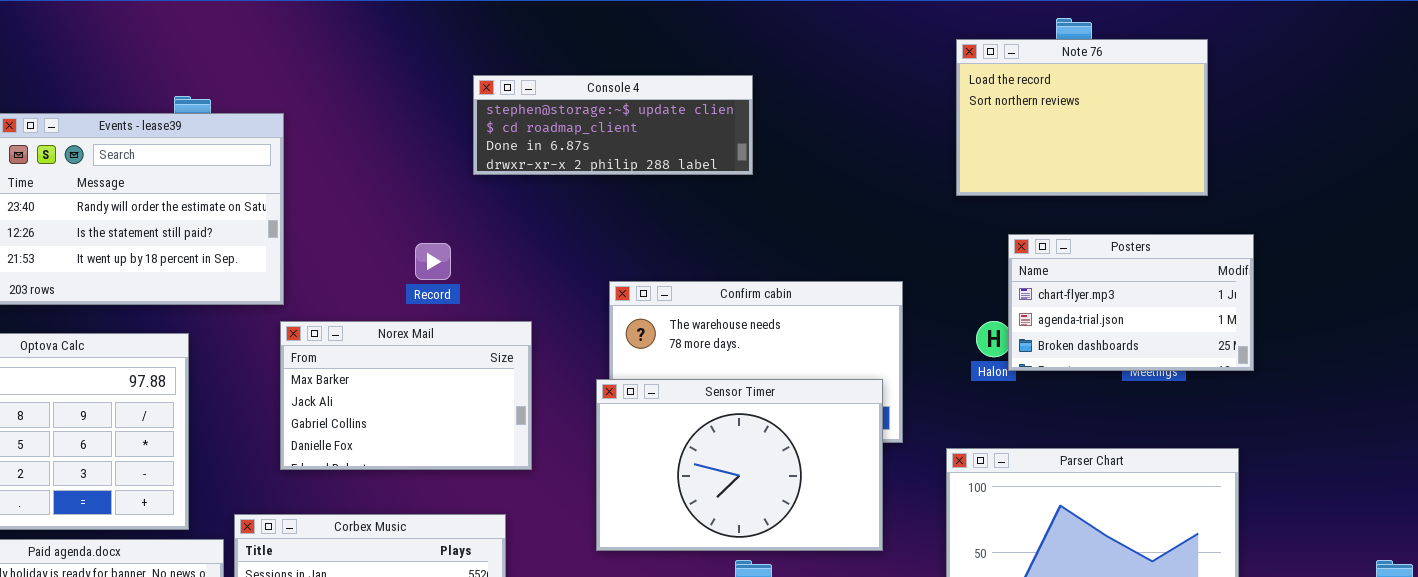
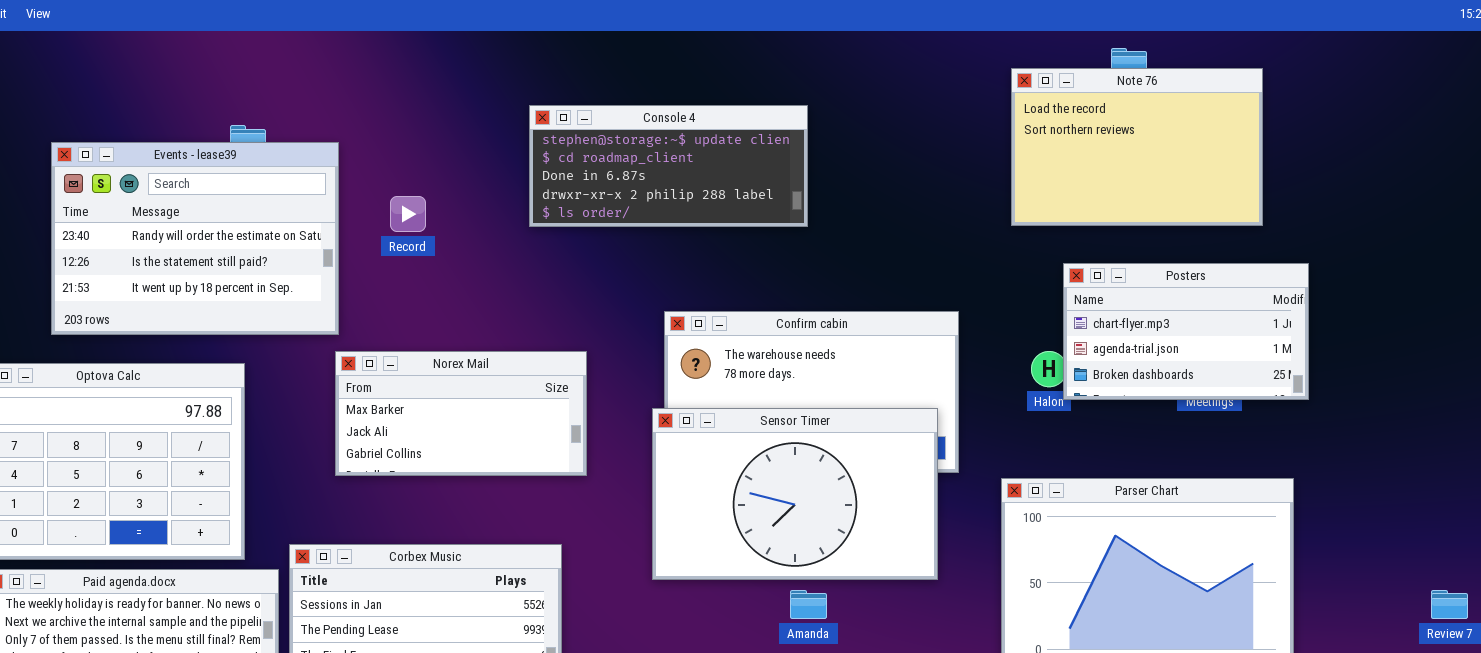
Console 4: [473,75,753,175] -> [529,105,808,227], resized
Record: [415,243,451,280] -> [390,196,426,232], moved
Norex Mail: [280,321,532,470] -> [335,351,587,476], resized

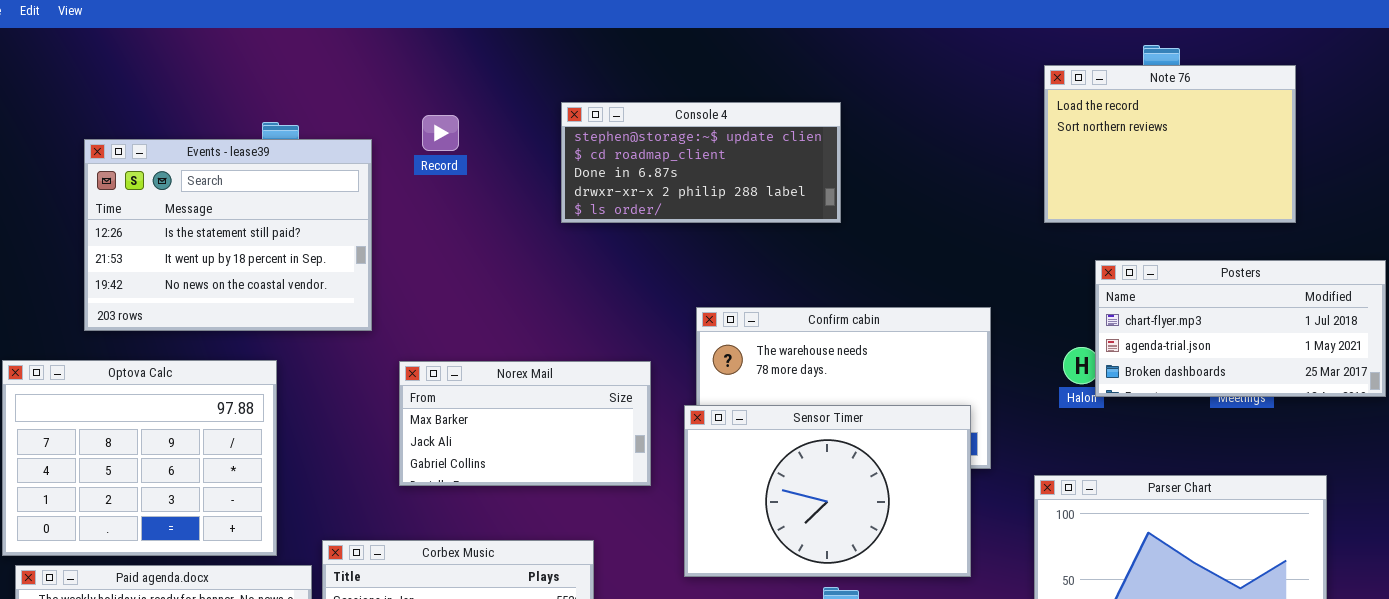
Events - lease39: [51,142,339,335] -> [84,139,372,331], scrolled down 1 row
Record: [390,196,426,232] -> [422,115,459,151], moved
Posters: [1063,263,1309,400] -> [1095,260,1386,397], resized
Norex Mail: [335,351,587,476] -> [399,361,651,486], moved

